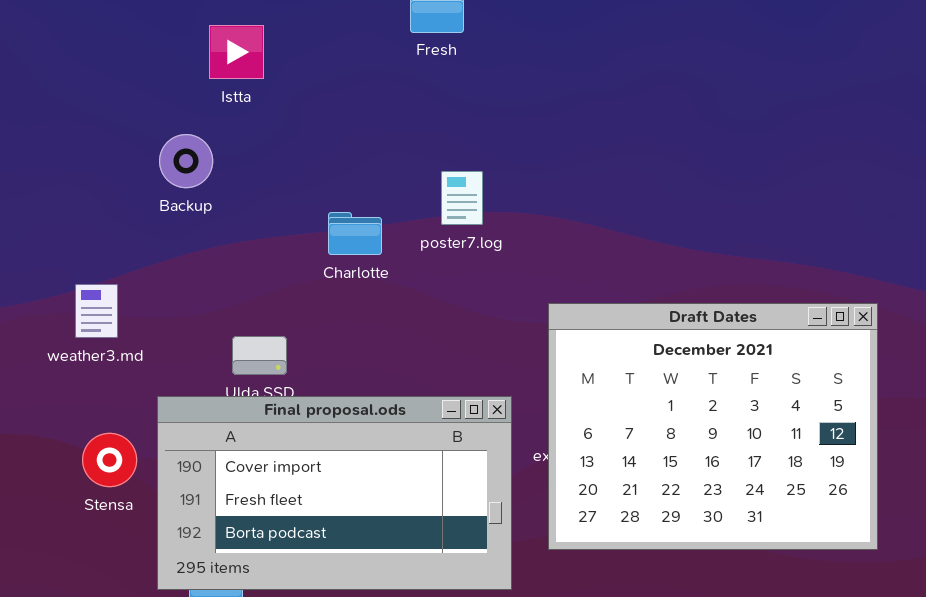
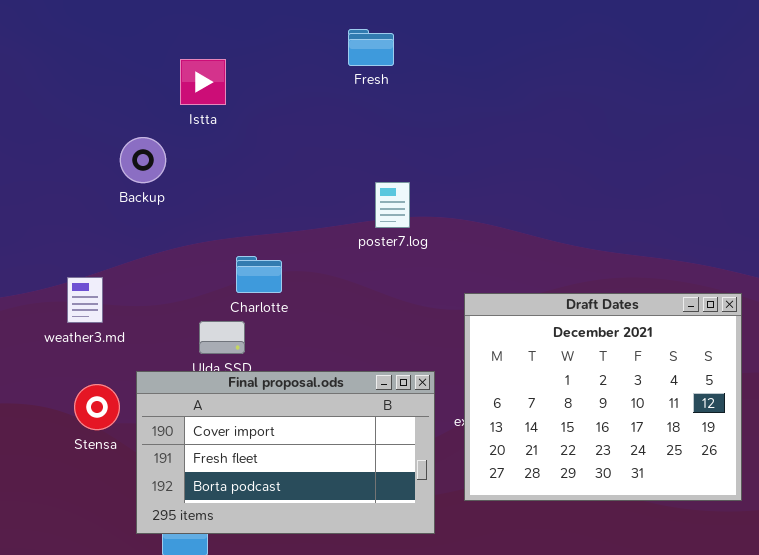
Backup: [159,134,213,188] -> [120,137,166,183], moved
Charlotte: [328,212,382,255] -> [236,256,282,293], moved
Stensa: [82,433,137,487] -> [74,384,120,430], moved

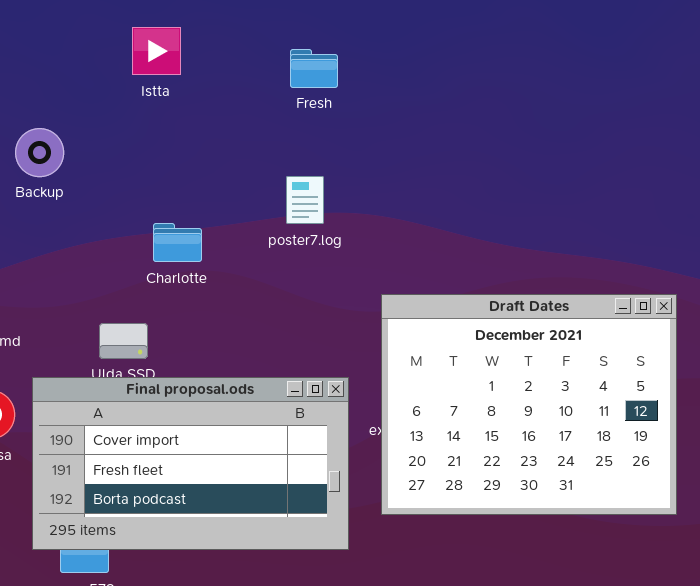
Fresh: [348,29,394,66] -> [290,49,338,88], moved
Istta: [180,59,226,105] -> [132,27,181,75], moved
Charlotte: [236,256,282,293] -> [153,223,202,262], moved

